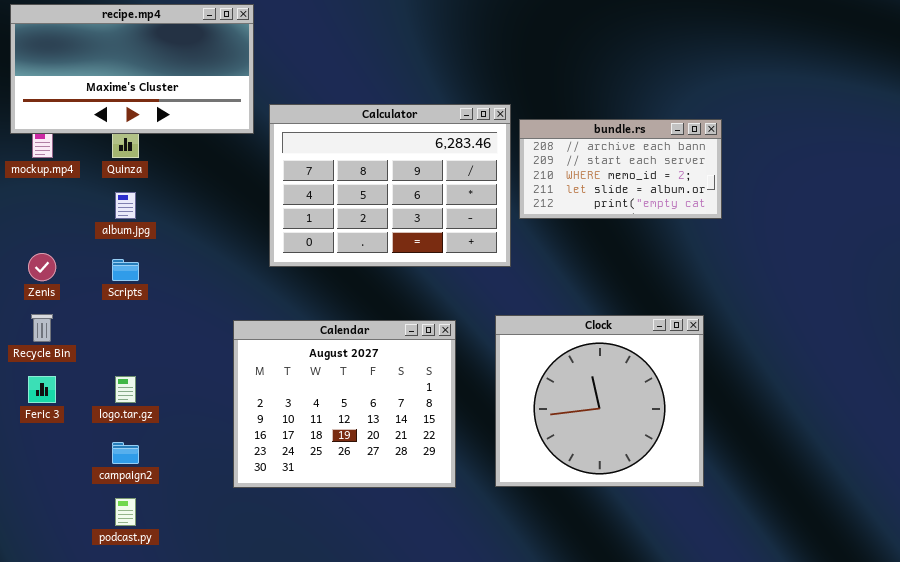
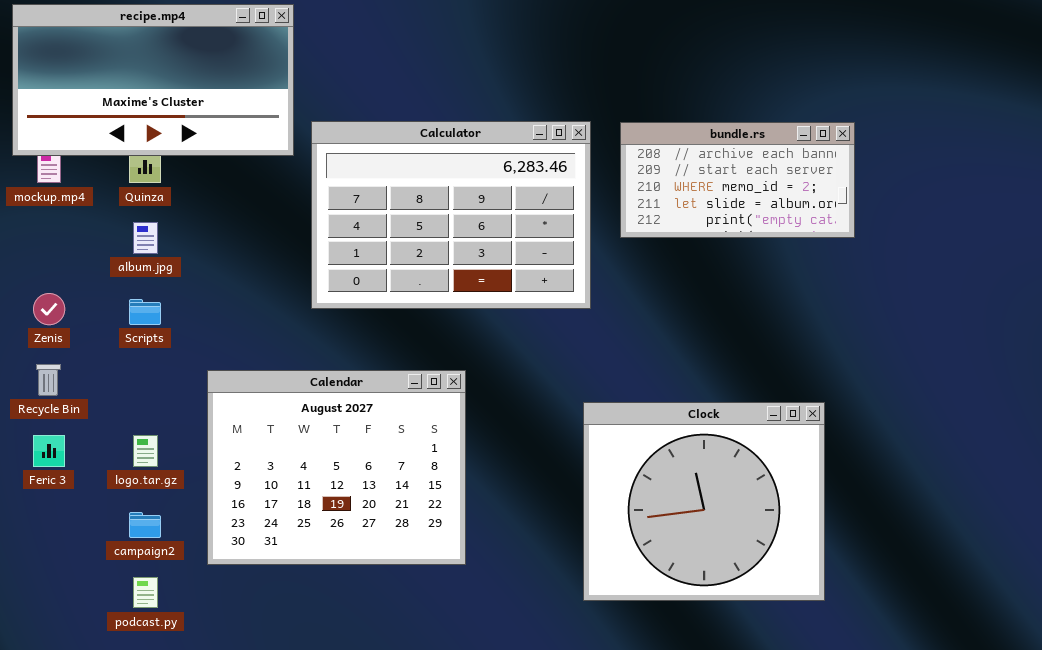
bundle.rs: [519,119,722,219] -> [620,122,855,238], moved
Clock: [495,315,704,487] -> [583,402,825,601], moved
Calendar: [233,320,456,488] -> [207,370,466,565], moved

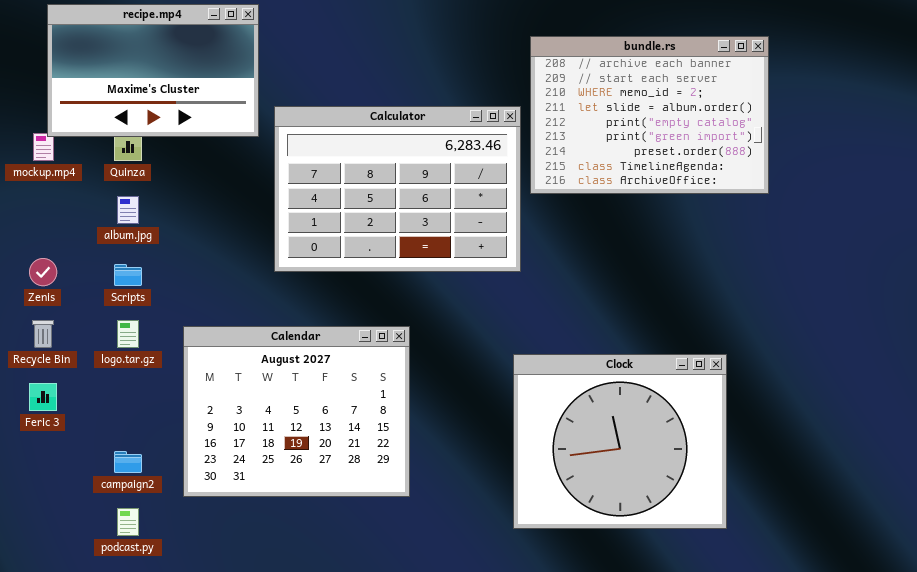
recipe.mp4: [12,4,294,156] -> [47,4,259,137], resized
bundle.rs: [620,122,855,238] -> [530,36,769,194], moved, resized
logo.tar.gz: [133,435,158,467] -> [117,320,139,348], moved

